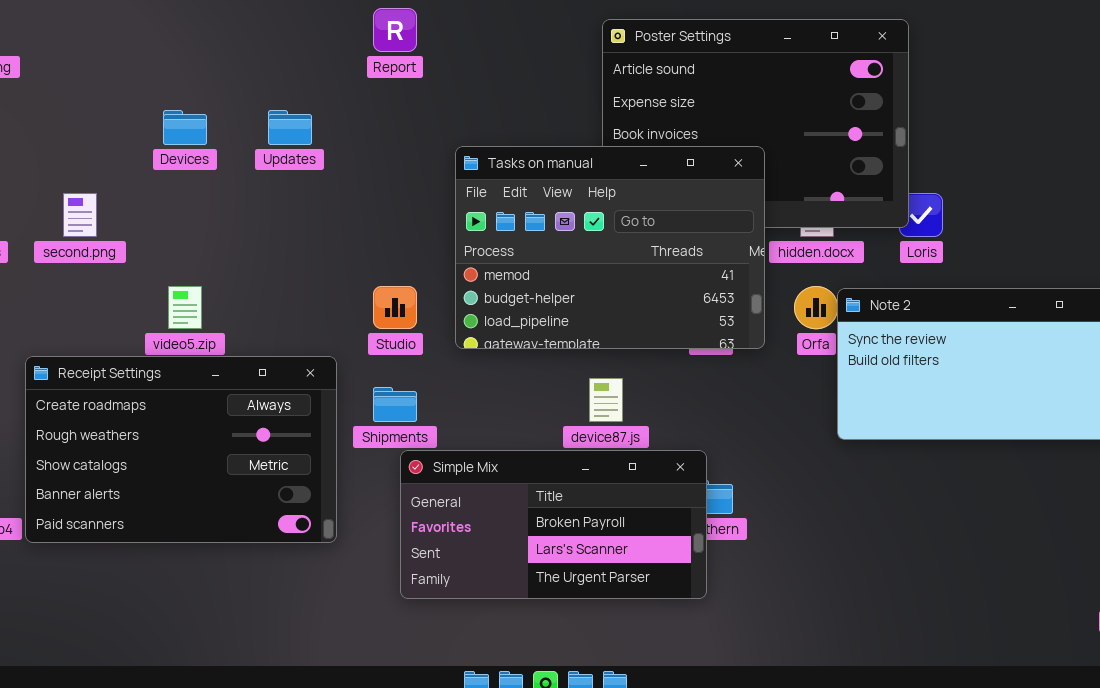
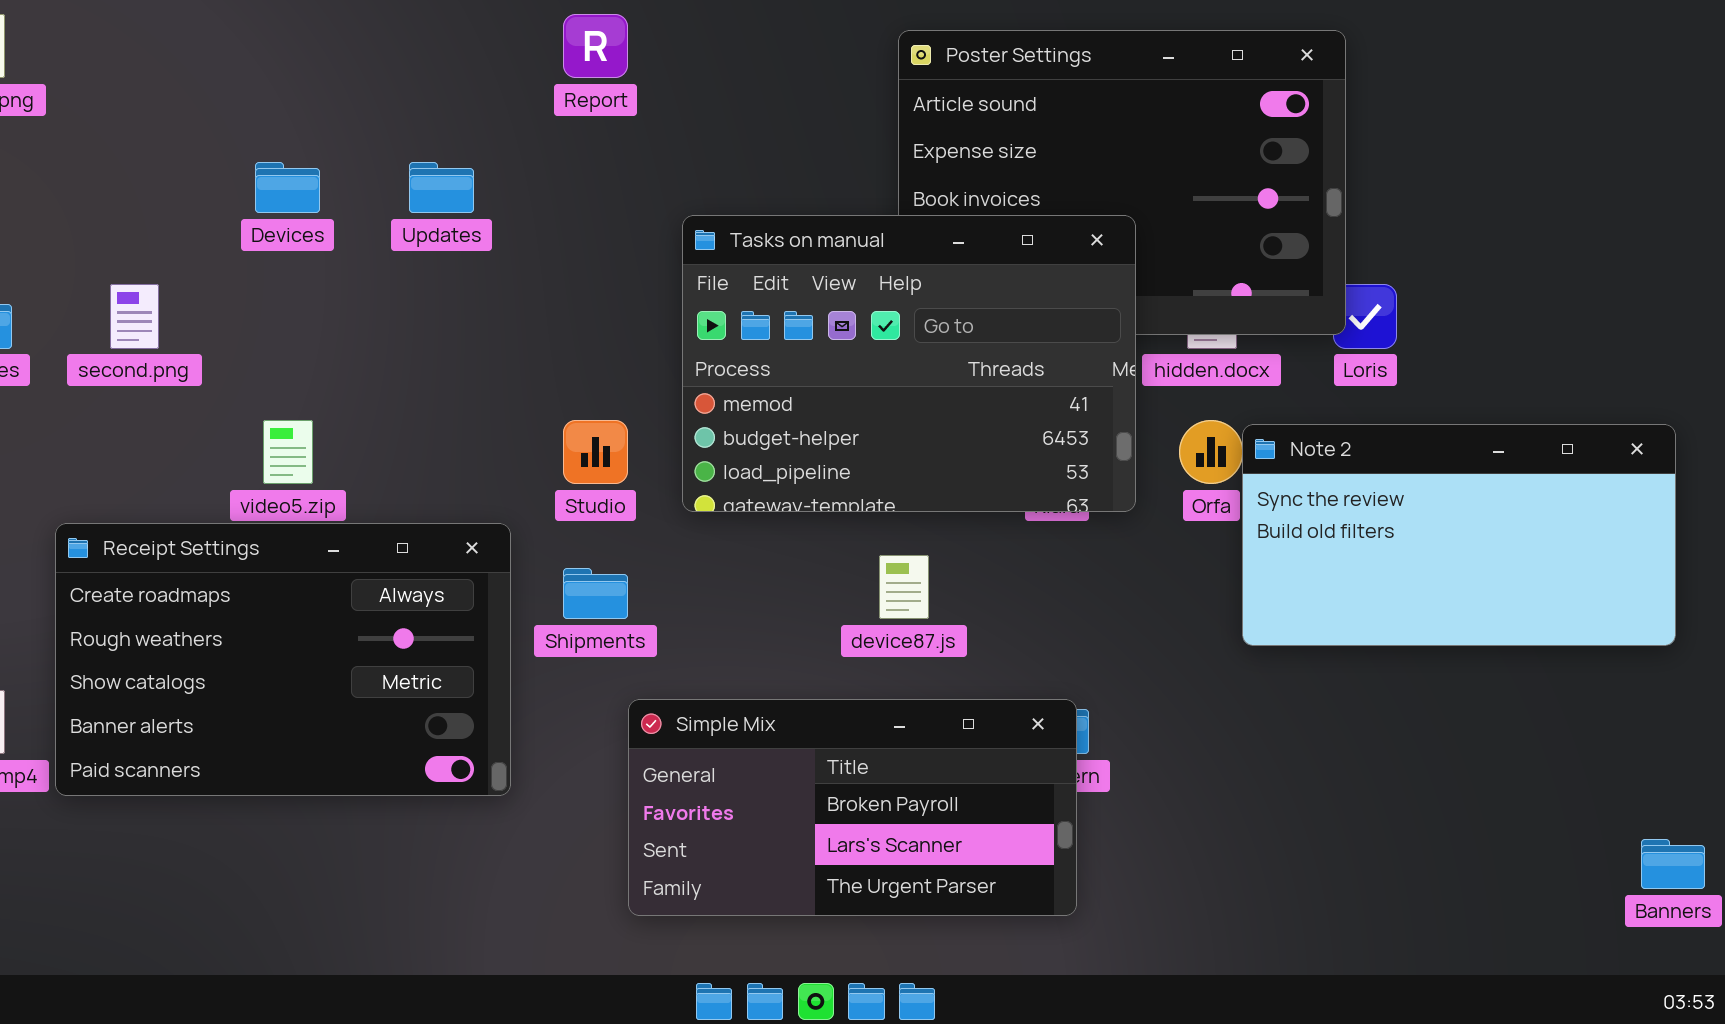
Simple Mix: [400,450,707,599] -> [628,699,1077,916], moved

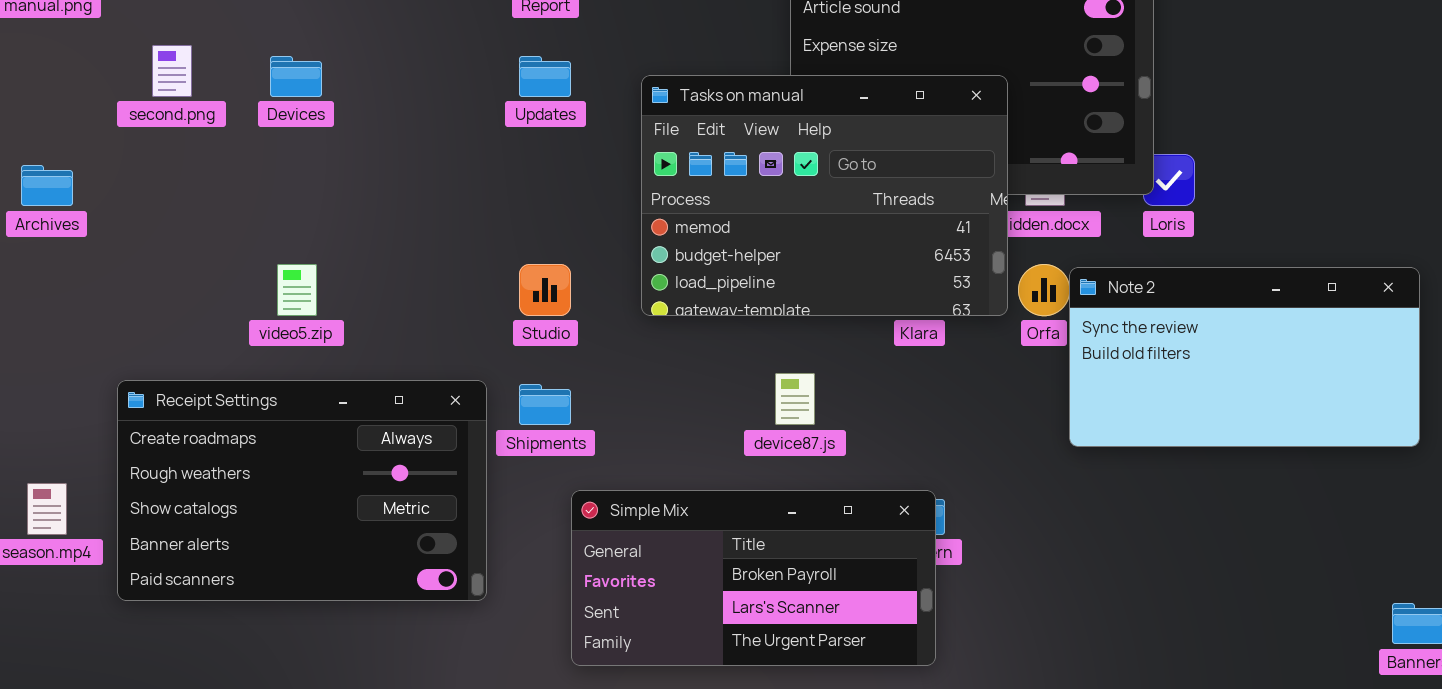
Updates: [409,162,474,213] -> [519,56,571,97], moved
Tasks on manual: [682,215,1136,512] -> [641,75,1008,316], moved
second.png: [110,284,159,349] -> [152,45,192,97], moved
Receipt Settings: [55,523,511,796] -> [117,380,487,601], moved

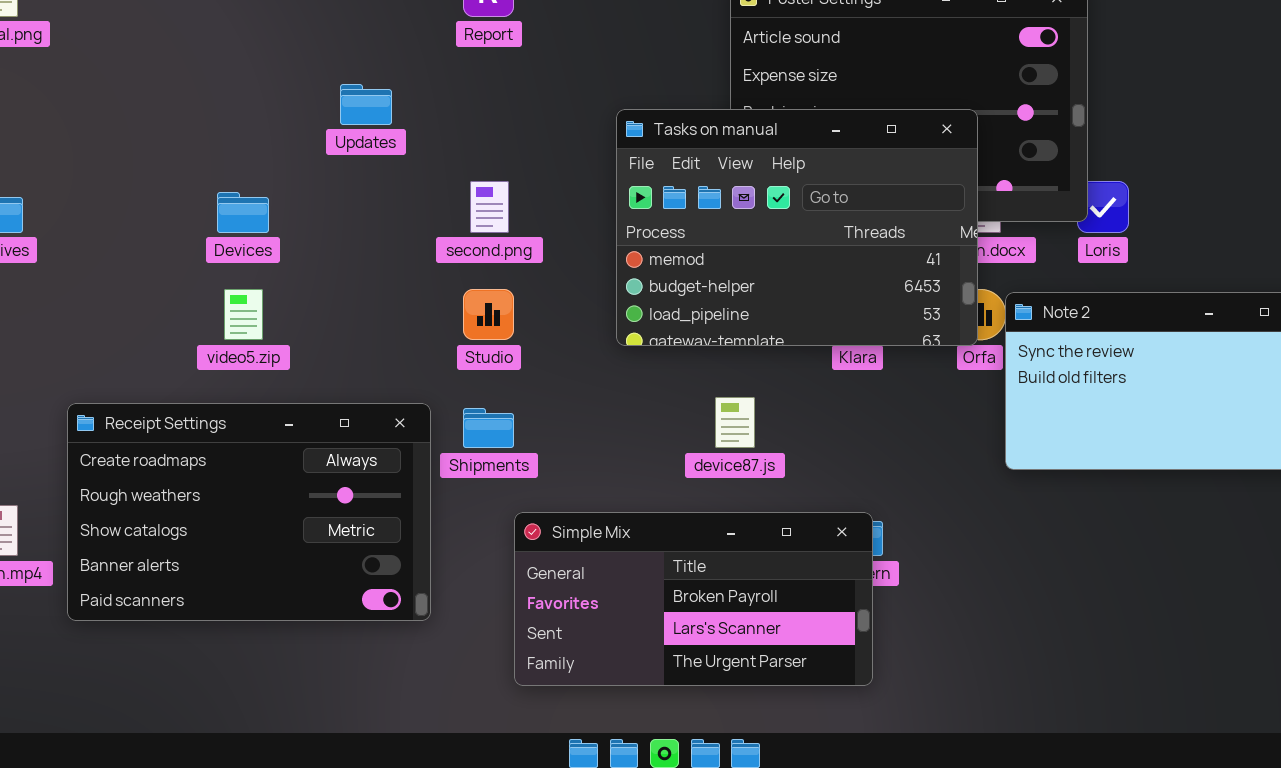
second.png: [152,45,192,97] -> [470,181,509,233], moved
Devices: [270,56,322,97] -> [217,192,269,233], moved
Updates: [519,56,571,97] -> [340,84,392,125], moved
Tasks on manual: [641,75,1008,316] -> [616,109,978,346], moved

